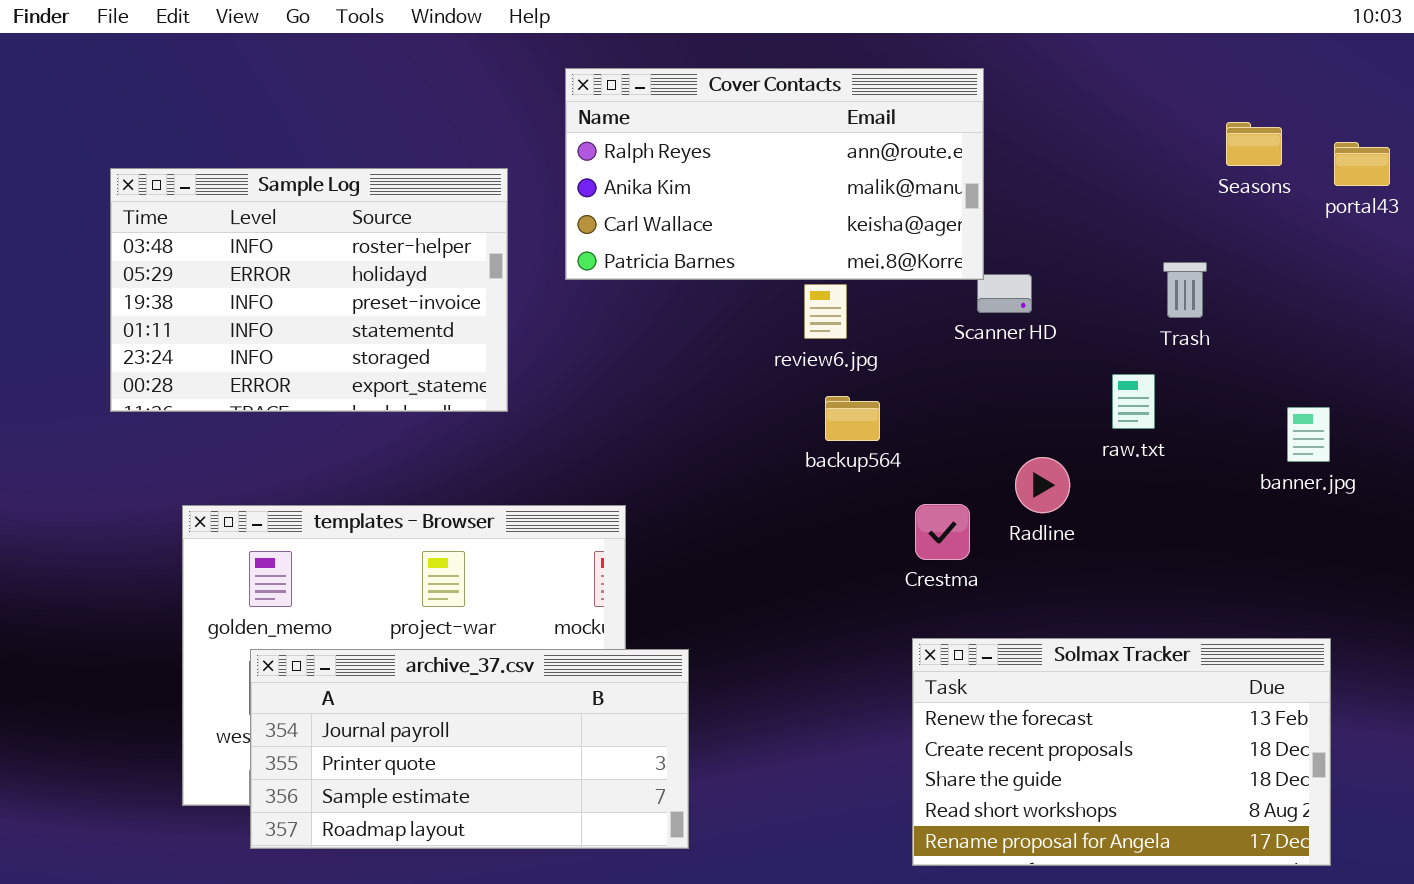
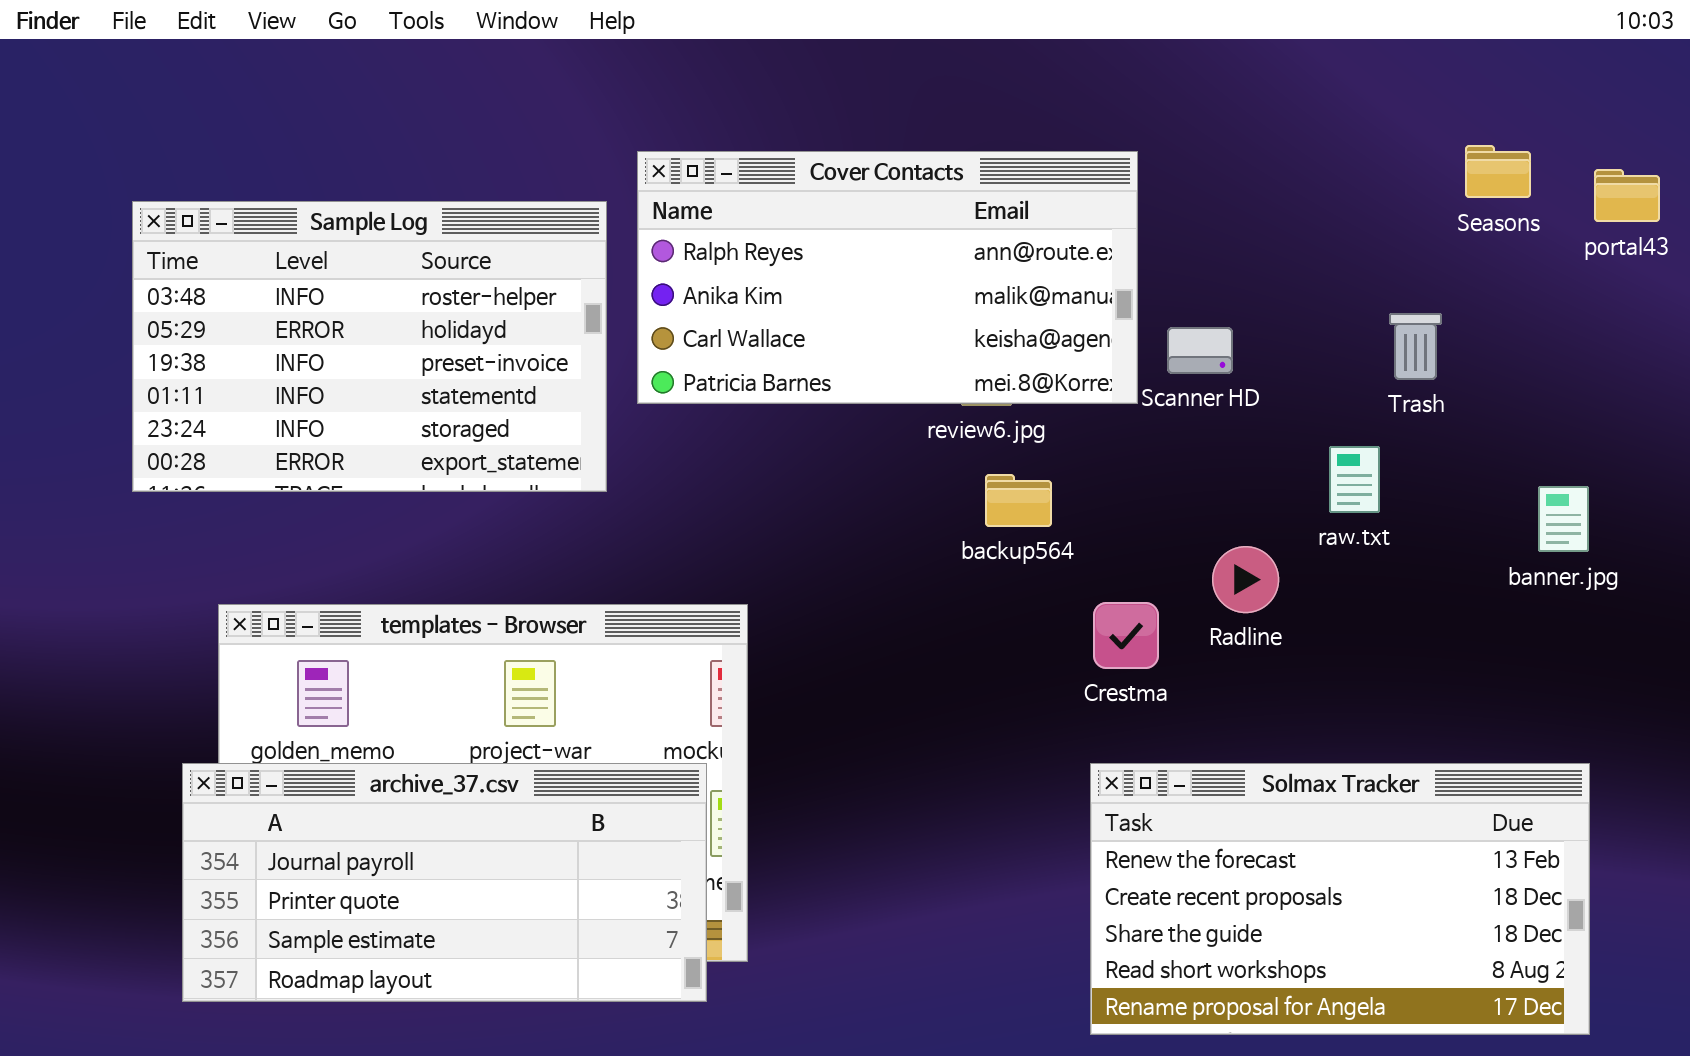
Cover Contacts: [565,68,984,280] -> [637,151,1138,404], moved
archive_37.csv: [250,649,689,849] -> [182,763,707,1002], moved

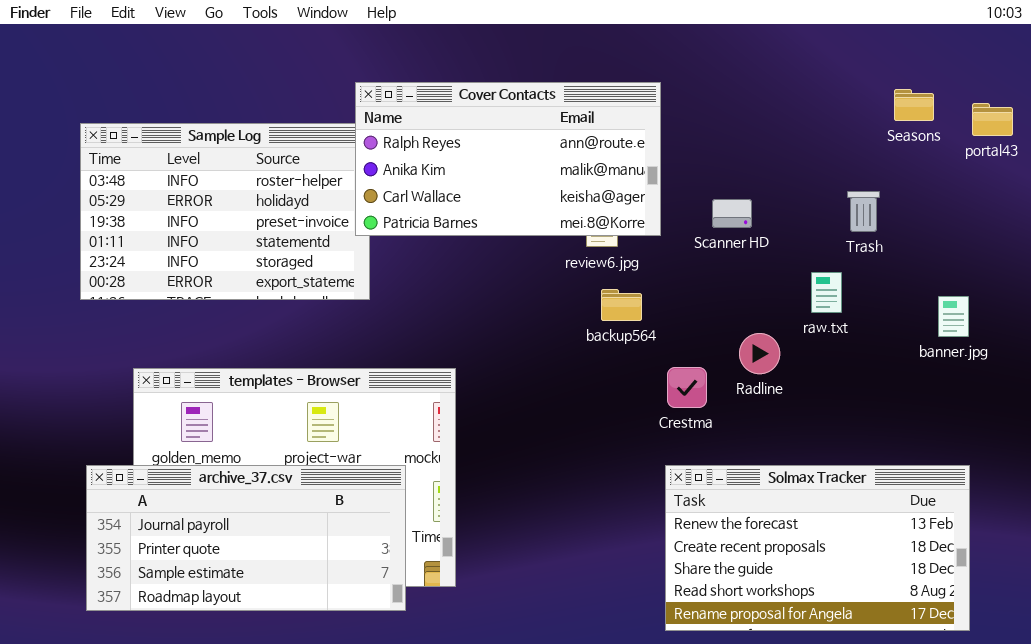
Cover Contacts: [637,151,1138,404] -> [355,82,661,236], moved
archive_37.csv: [182,763,707,1002] -> [86,465,406,611], moved

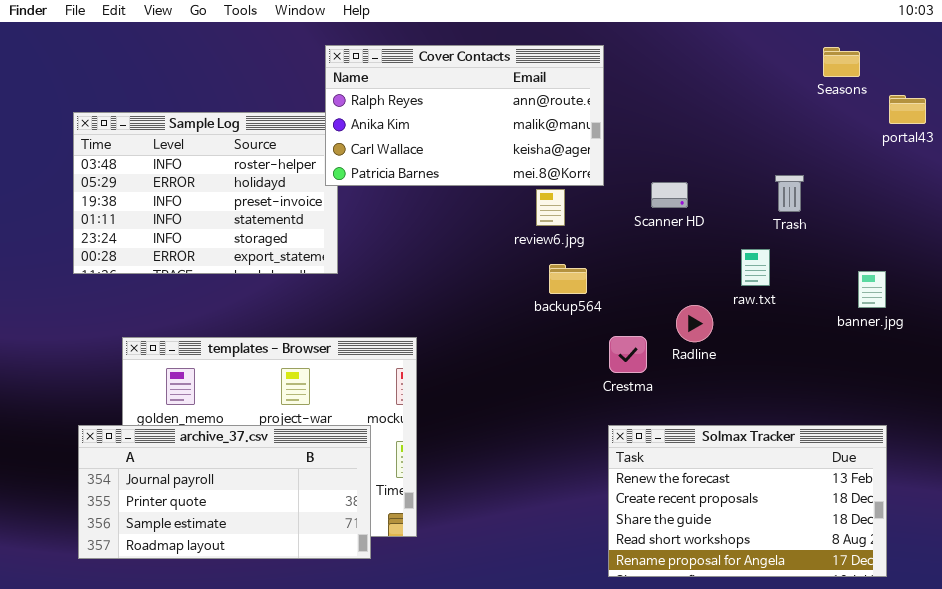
Cover Contacts: [355,82,661,236] -> [325,45,604,186], moved
Seasons: [894,89,934,121] -> [823,47,860,77], moved

